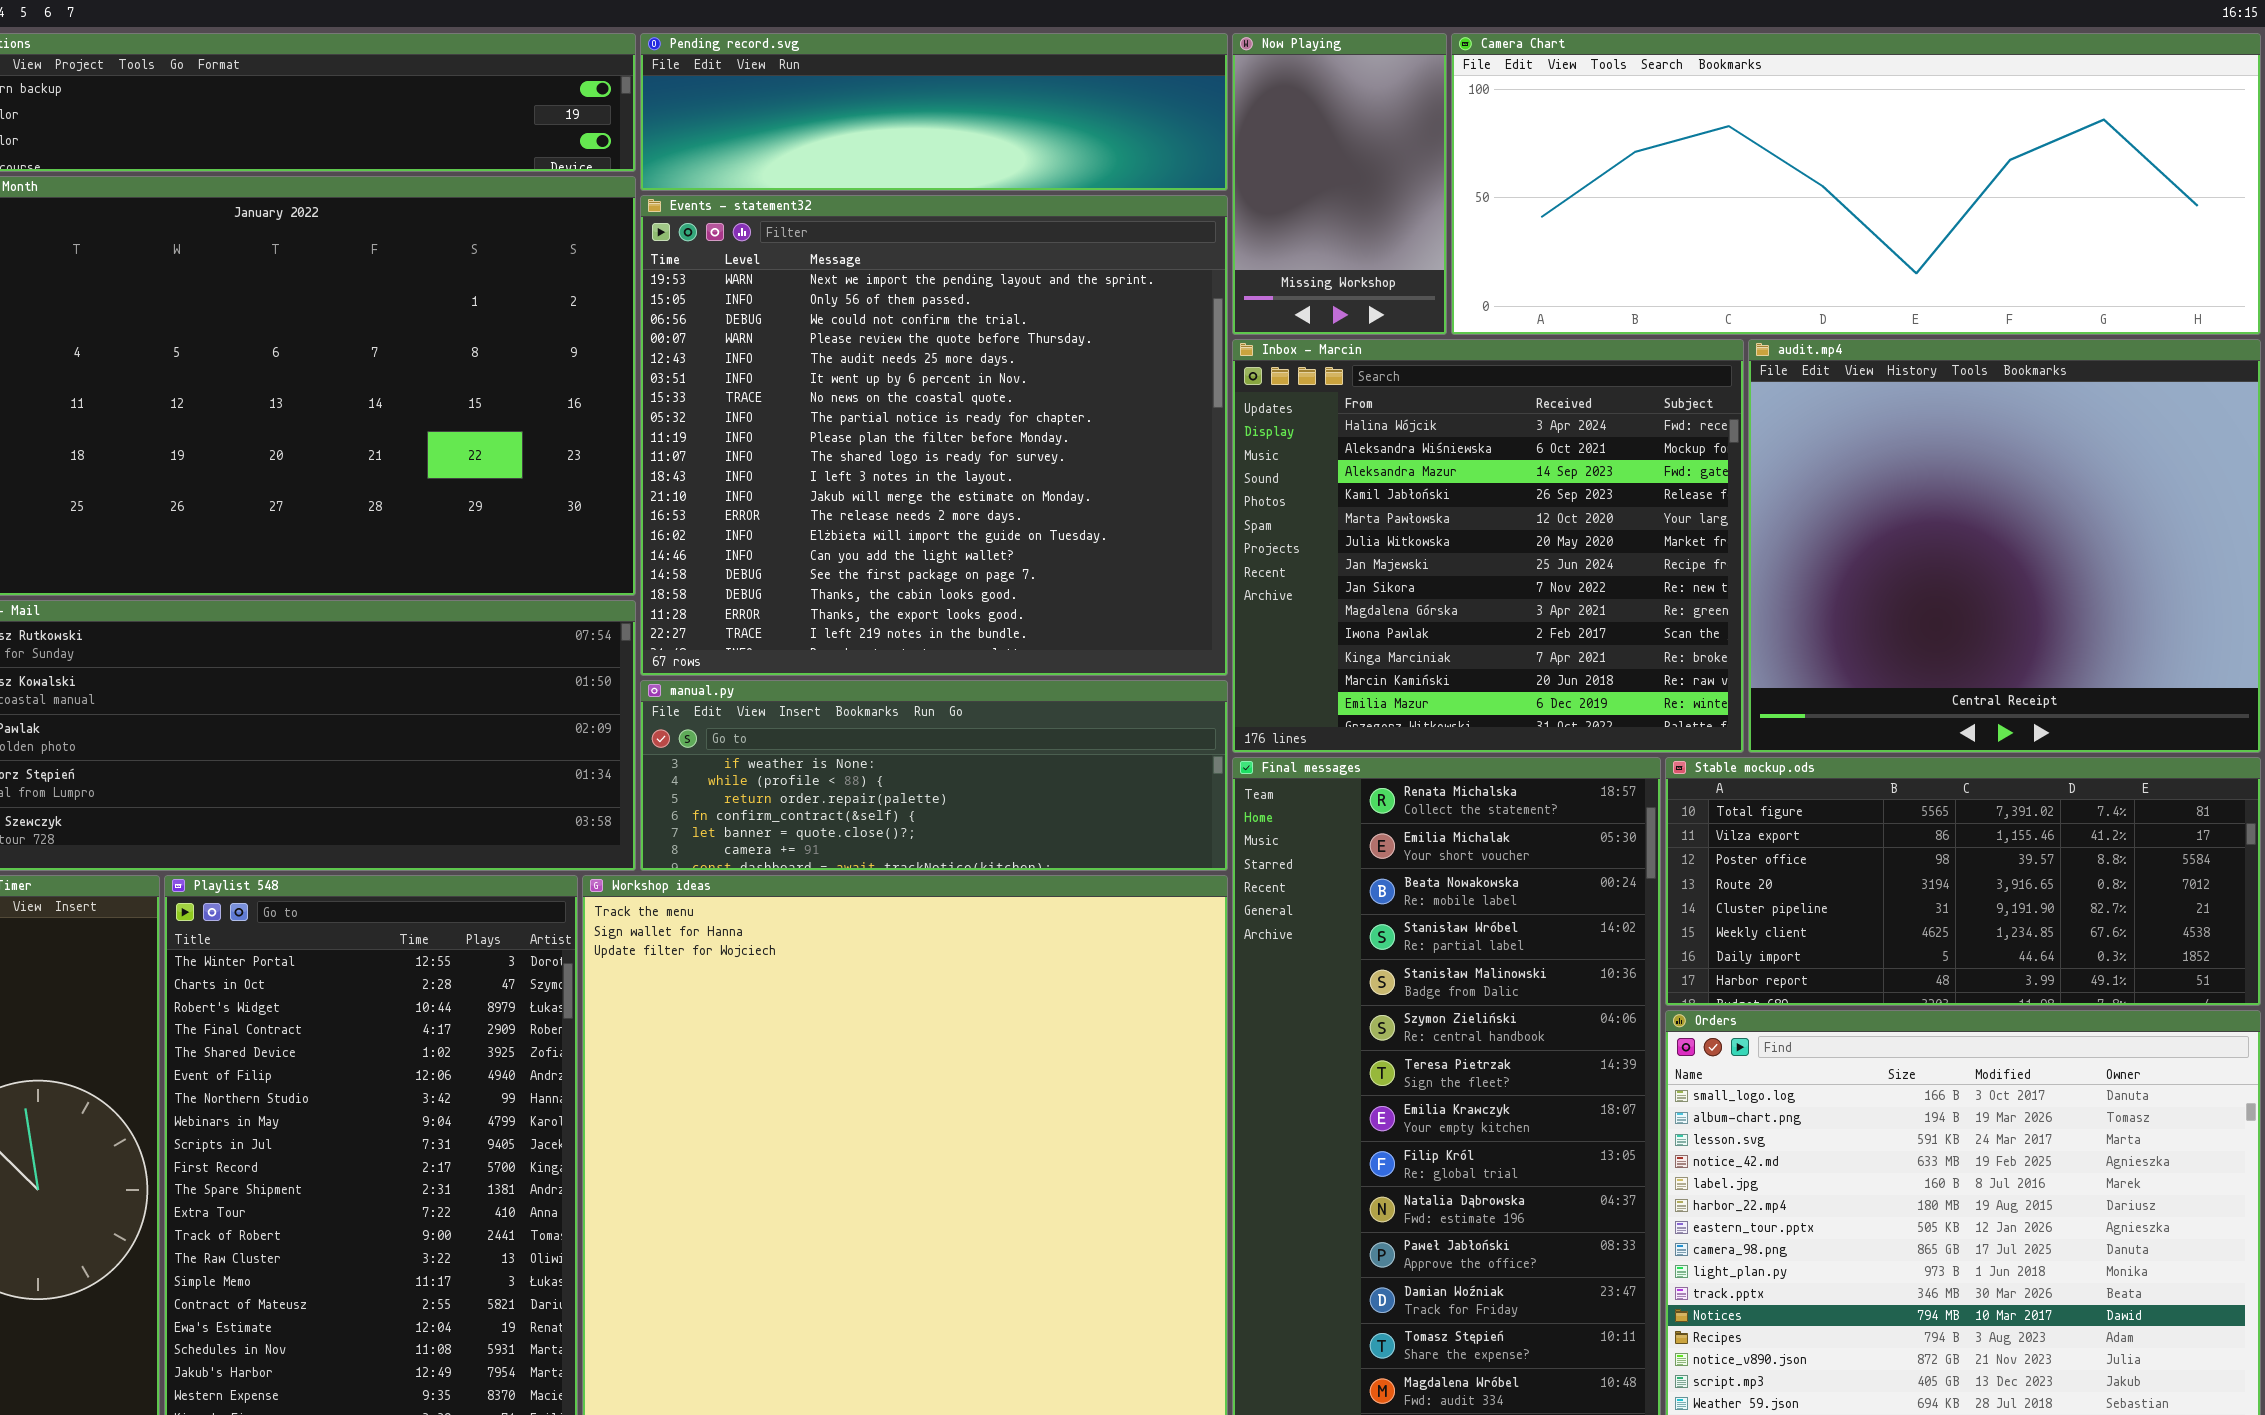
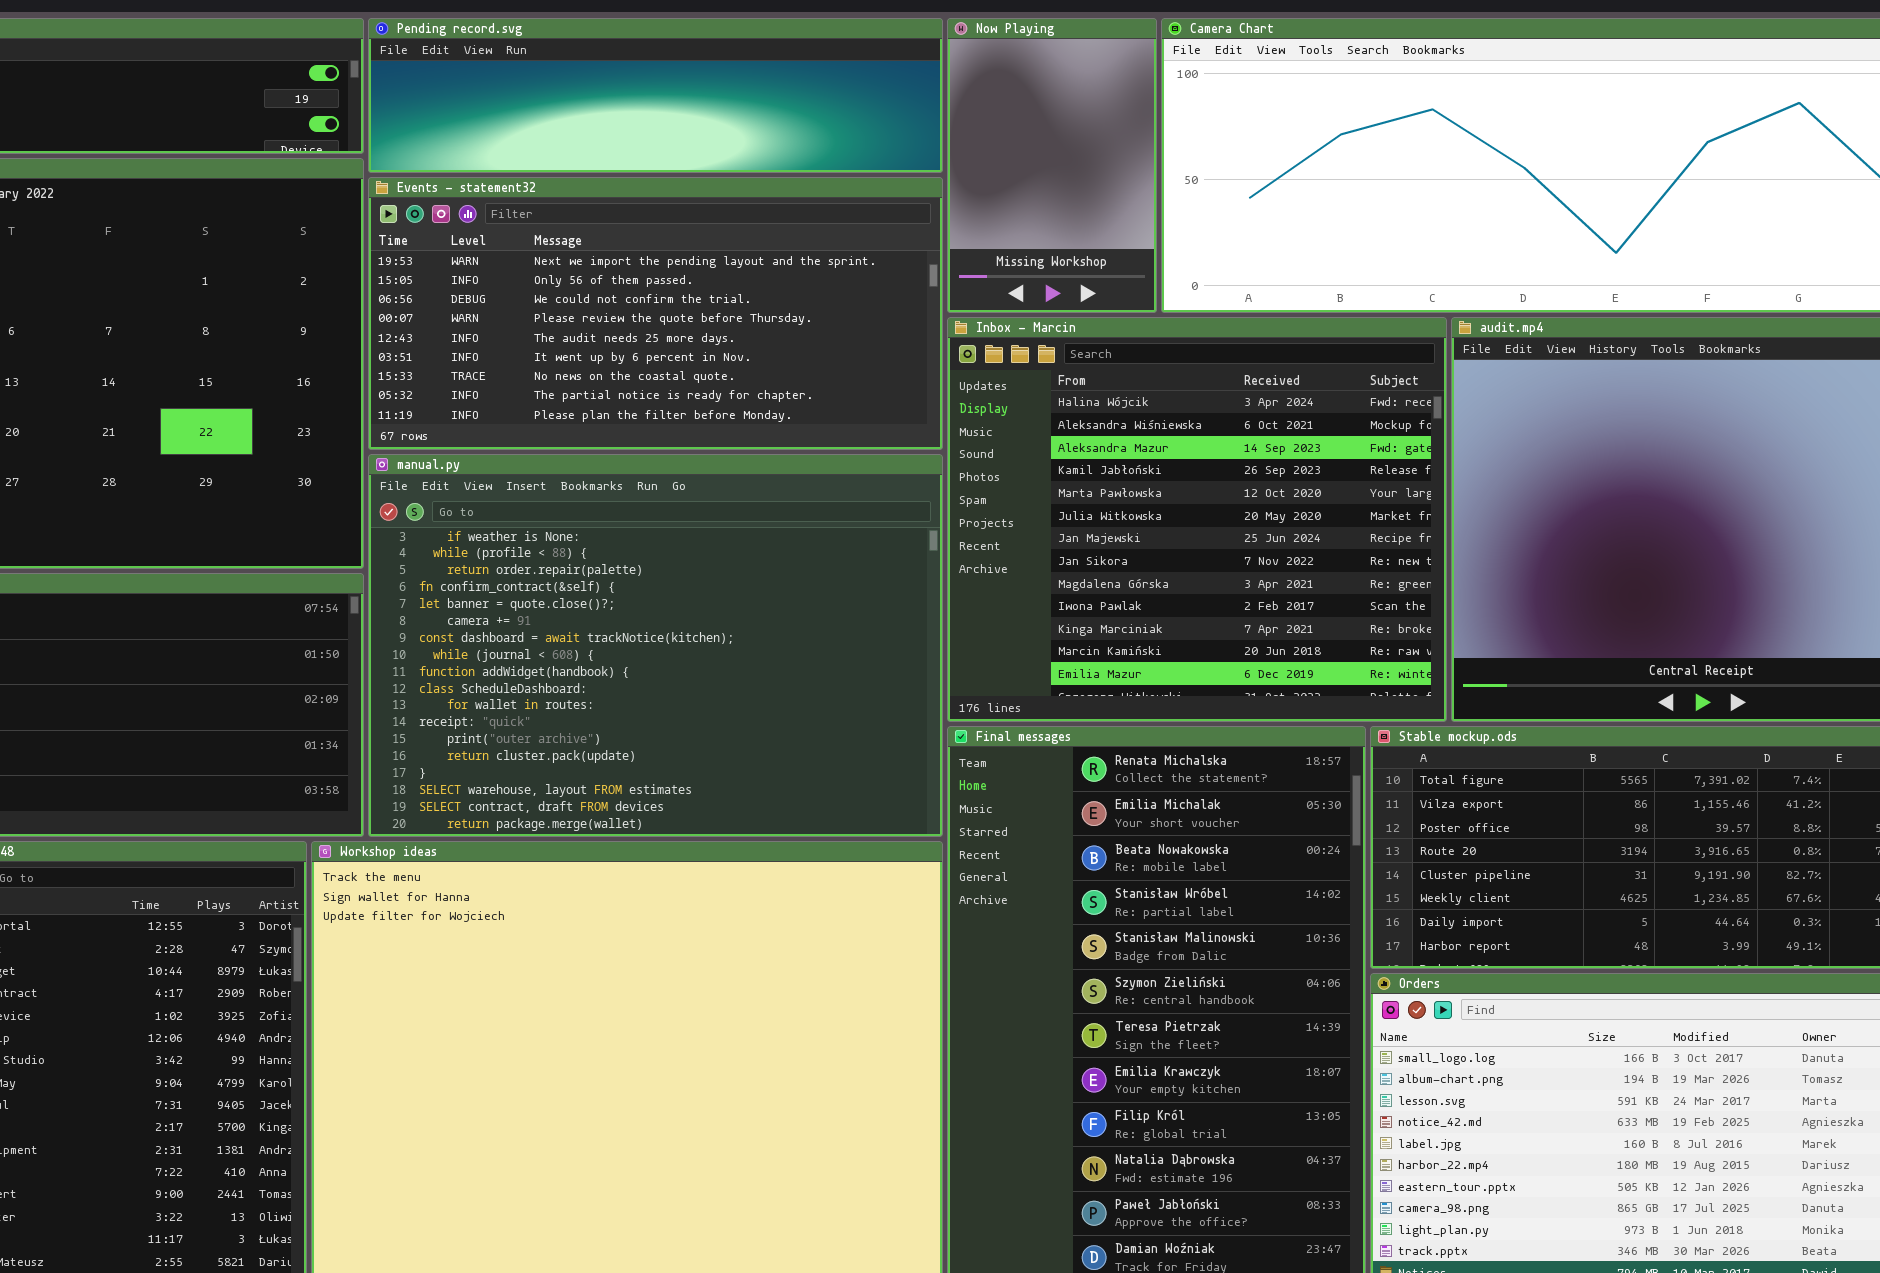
Events - statement32: [640,195,1228,676] -> [368,177,943,450], resized
manual.py: [640,680,1228,871] -> [368,454,943,837], resized

